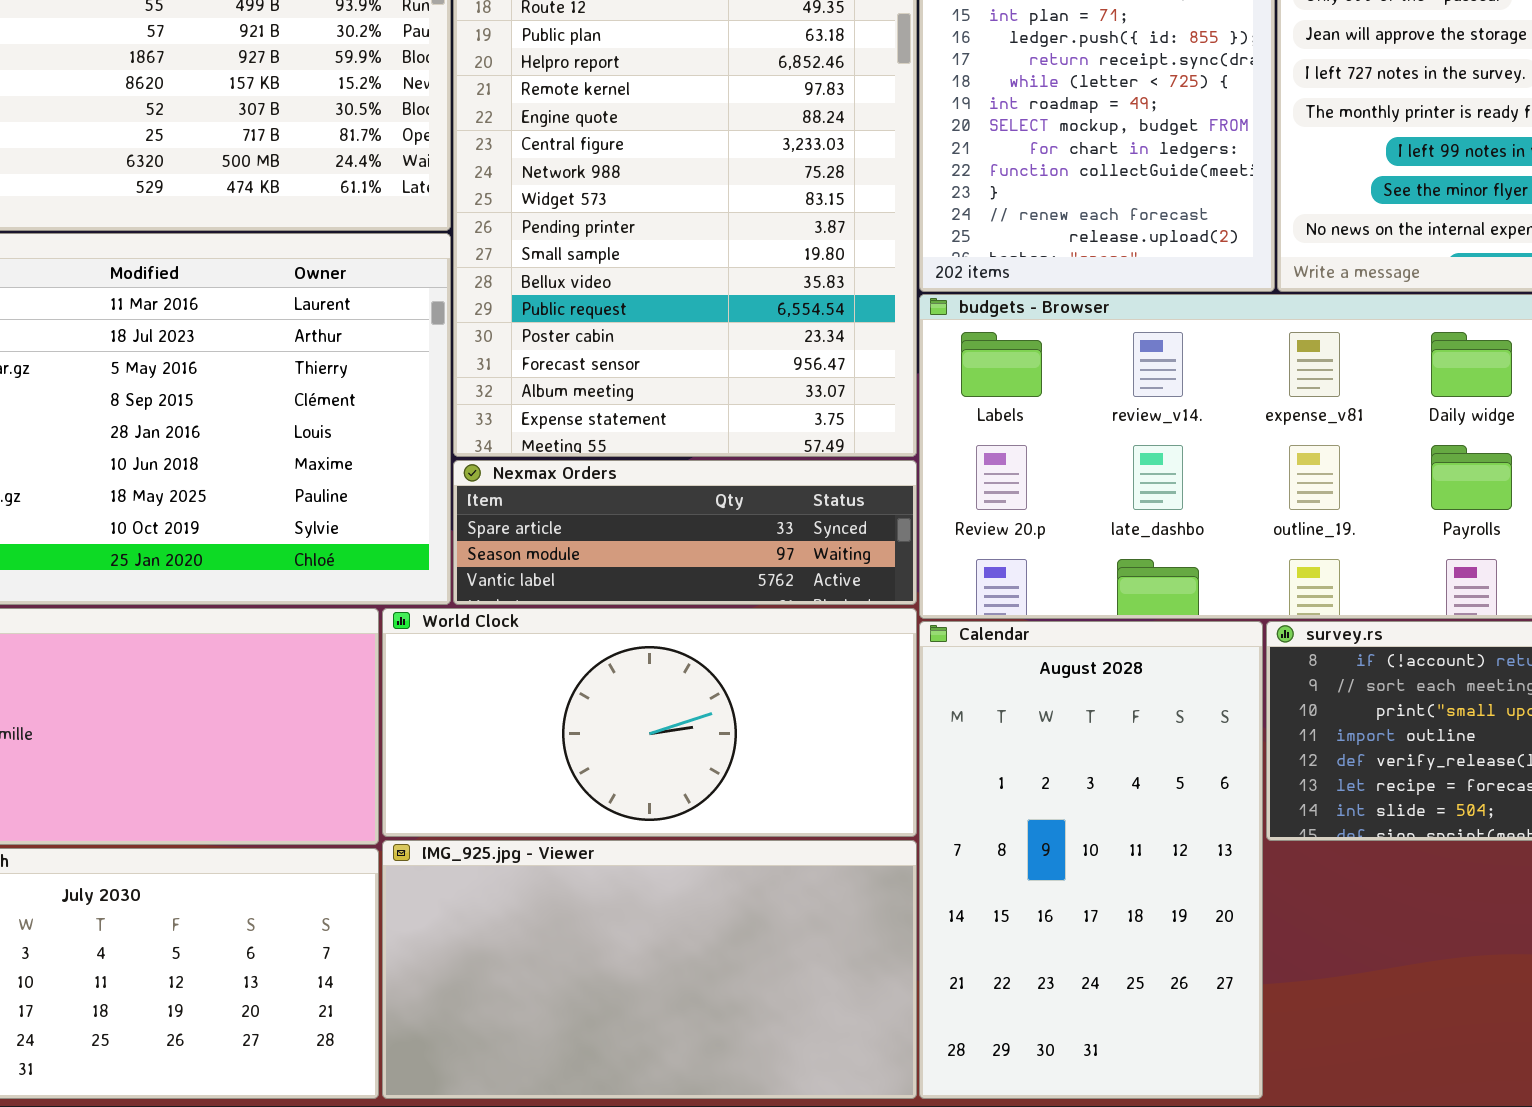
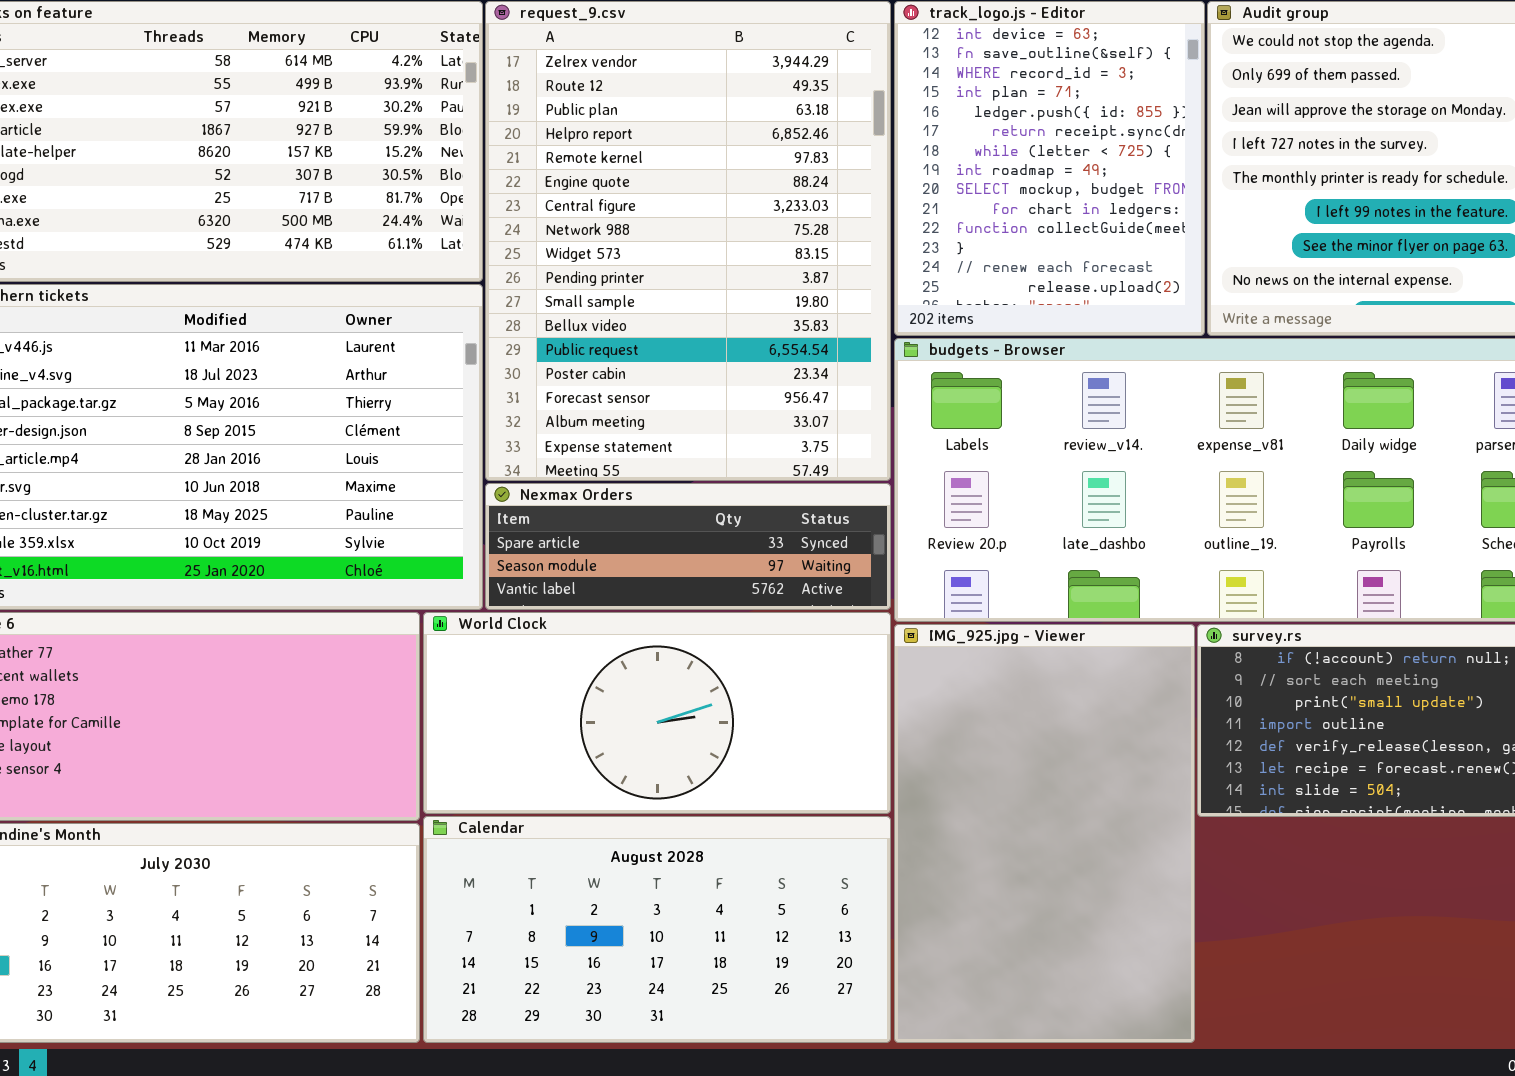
Calendar: [919,621,1263,1099] -> [423,816,891,1043], moved, resized
IMG_925.jpg - Viewer: [382,840,917,1099] -> [894,624,1195,1043], moved, resized

